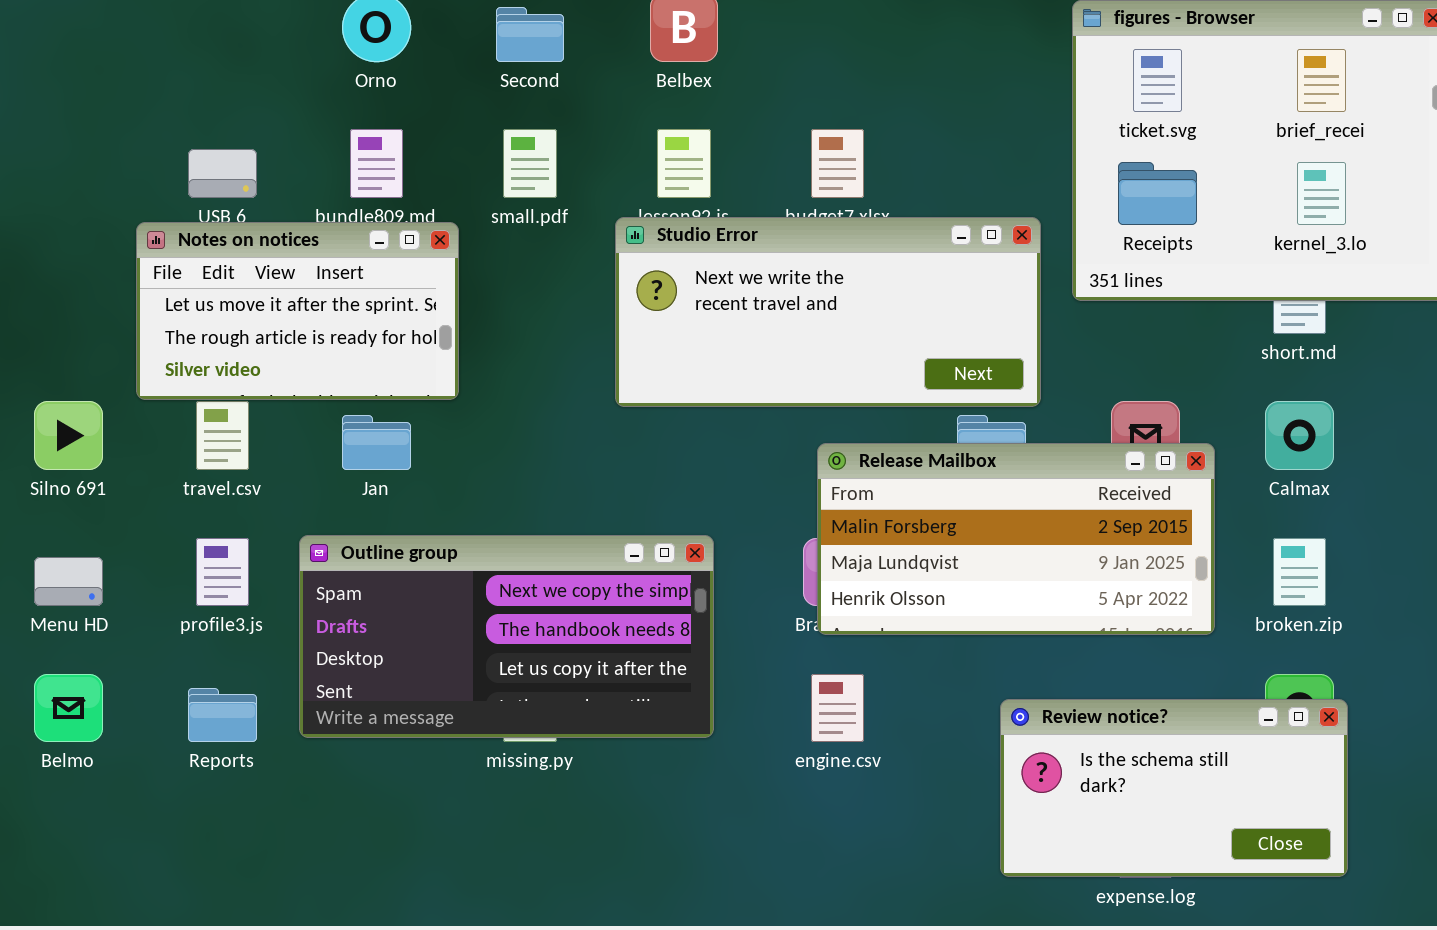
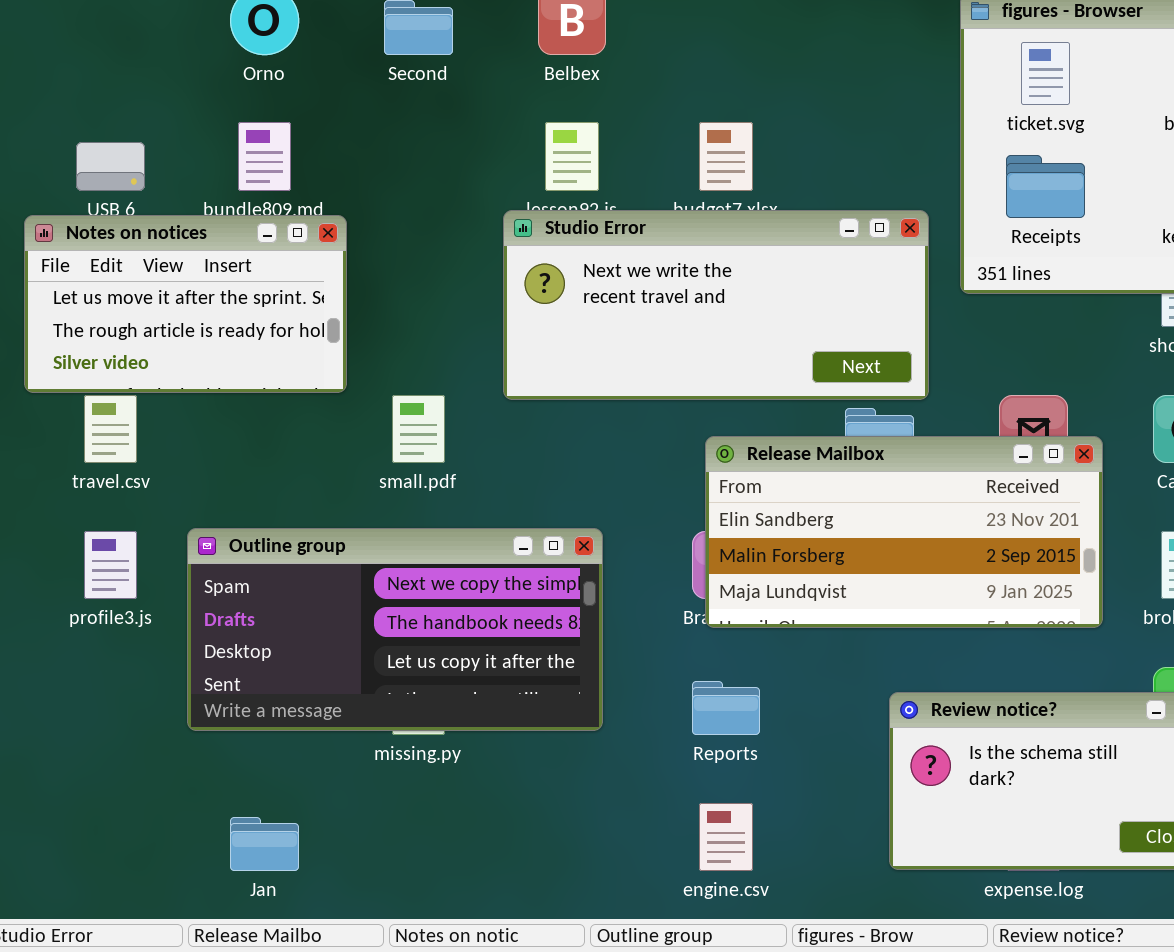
small.pdf: [503,129,557,198] -> [392,395,445,463], moved
Jan: [342,415,411,470] -> [230,817,299,871], moved
Release Mailbox: [817,443,1215,635] -> [705,436,1103,628], scrolled up 1 row
engine.csv: [811,674,864,742] -> [699,803,753,871], moved
Reports: [188,688,257,742] -> [692,681,760,735], moved

